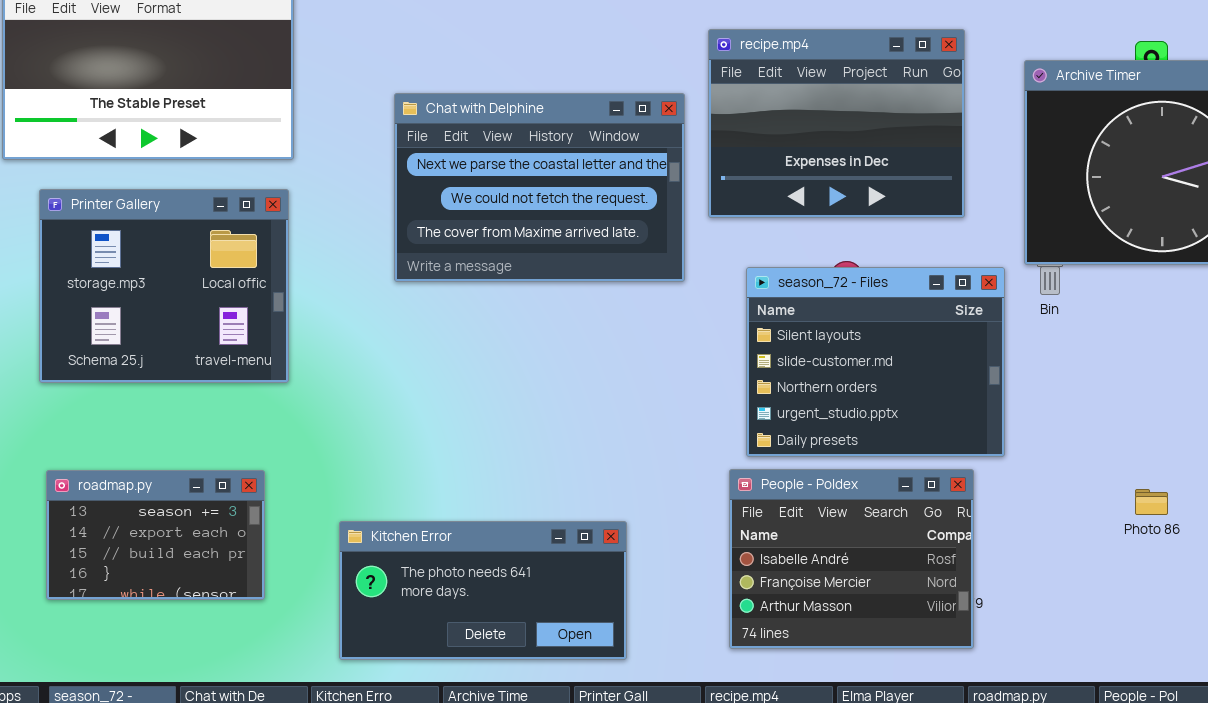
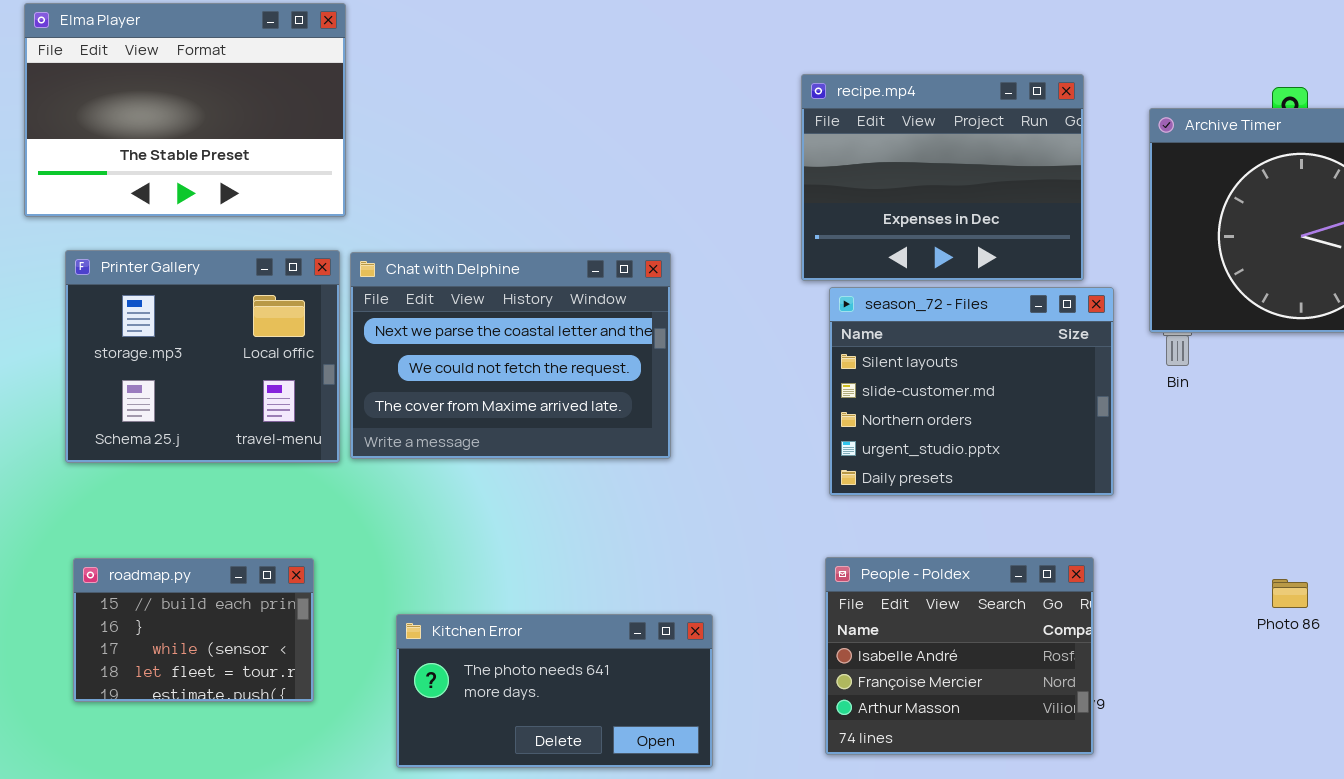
Chat with Delphine: [394,93,685,282] -> [350,252,671,459], moved
season_72 - Files: [746,267,1005,457] -> [829,287,1114,496], moved
roadmap.py: [46,470,265,600] -> [73,558,314,702], scrolled down 2 rows

